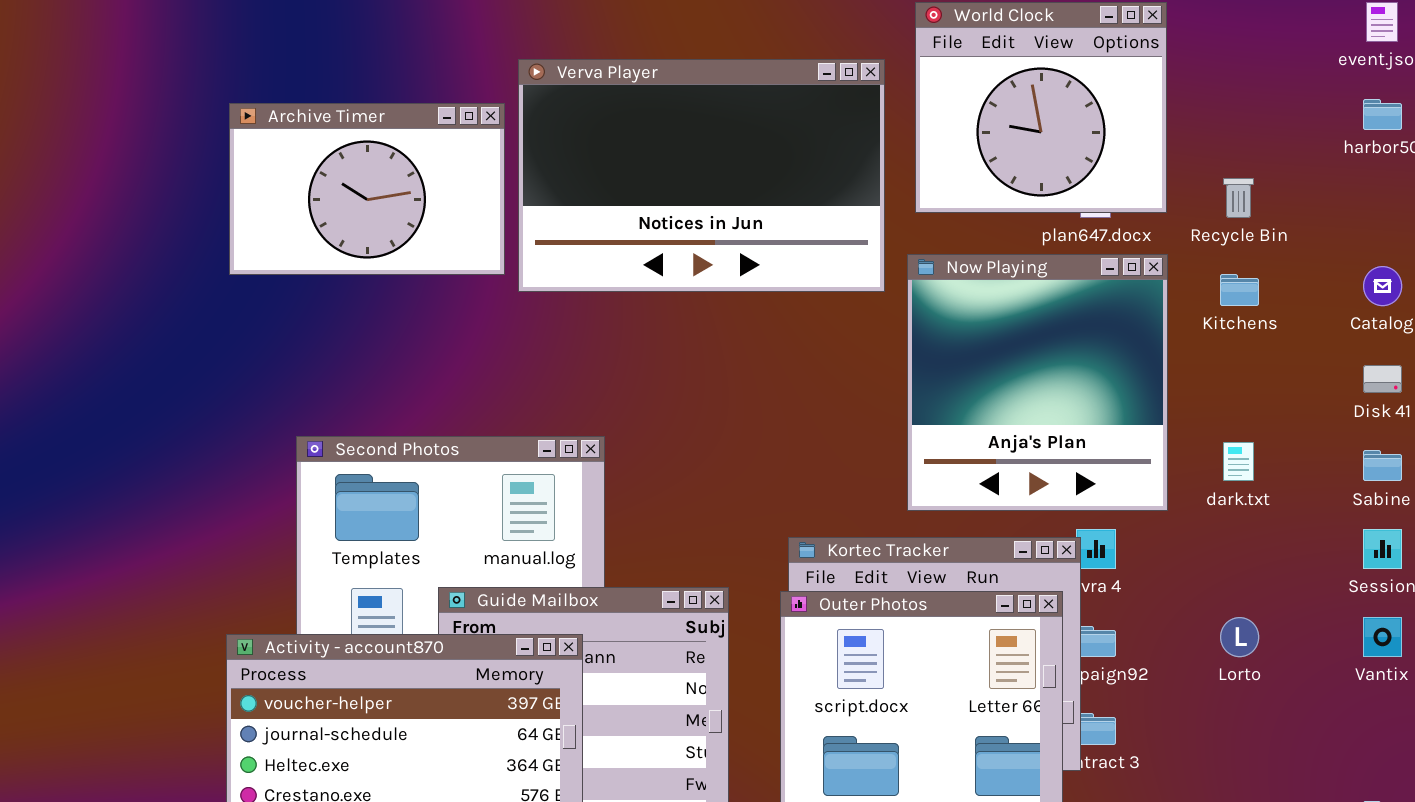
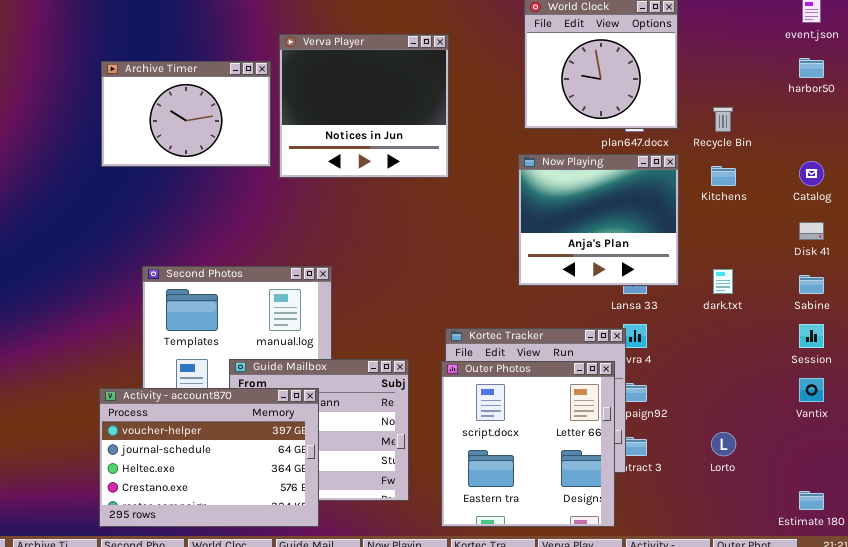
Verva Player: [518,59,885,292] -> [279,34,449,178], resized
Now Playing: [907,254,1168,511] -> [518,154,679,286], resized
Lorto: [1220,617,1259,657] -> [711,432,736,456], moved

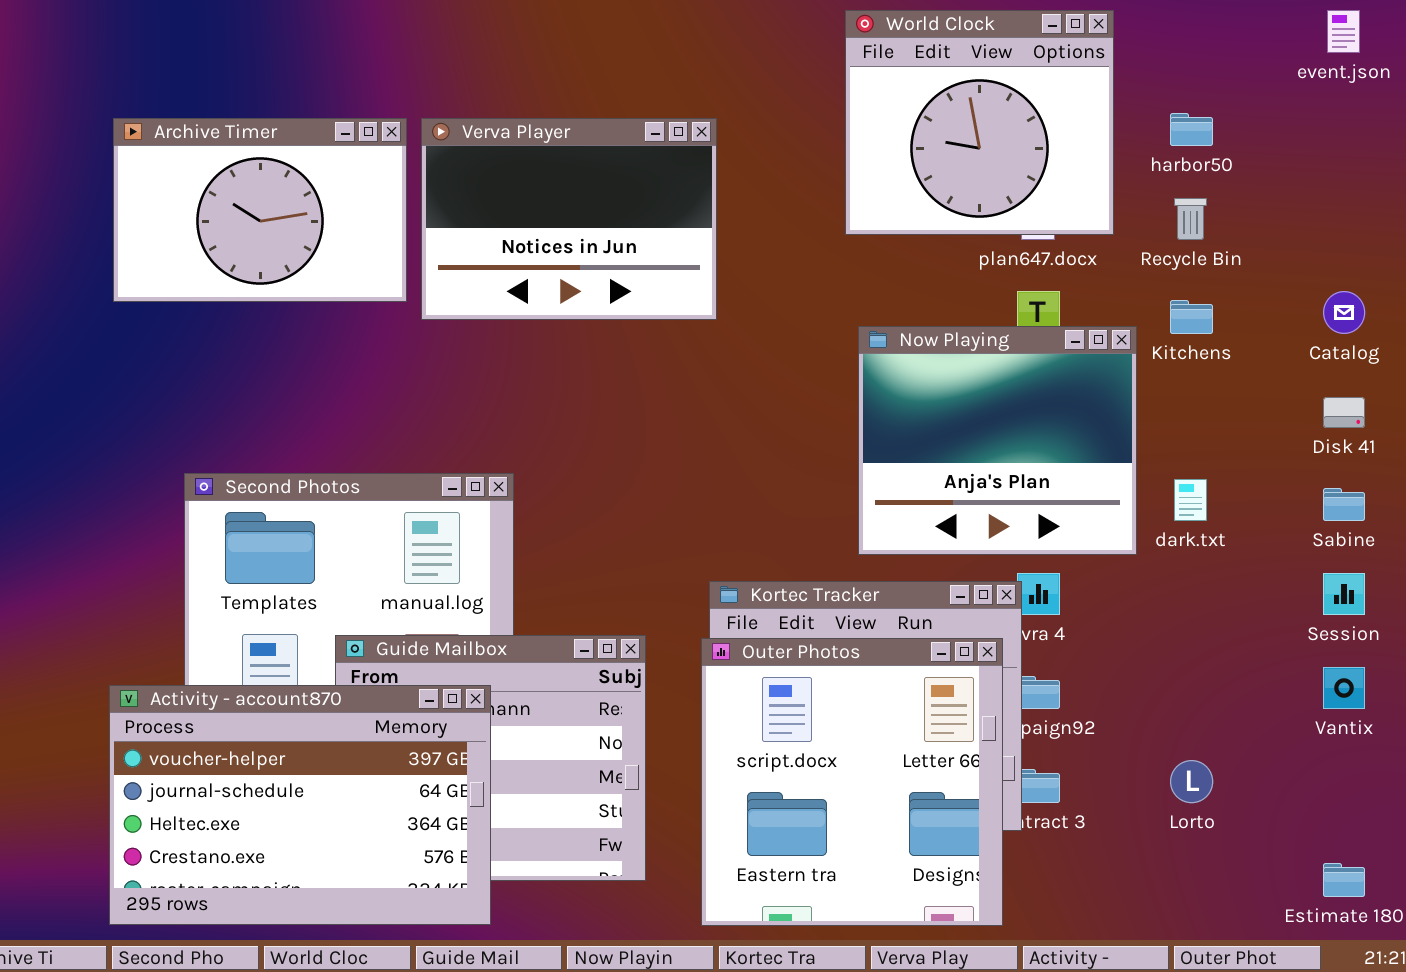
Verva Player: [279,34,449,178] -> [421,118,717,320], resized
harbor50: [799,58,824,78] -> [1170,113,1213,146], moved
Now Playing: [518,154,679,286] -> [858,326,1137,555], moved

